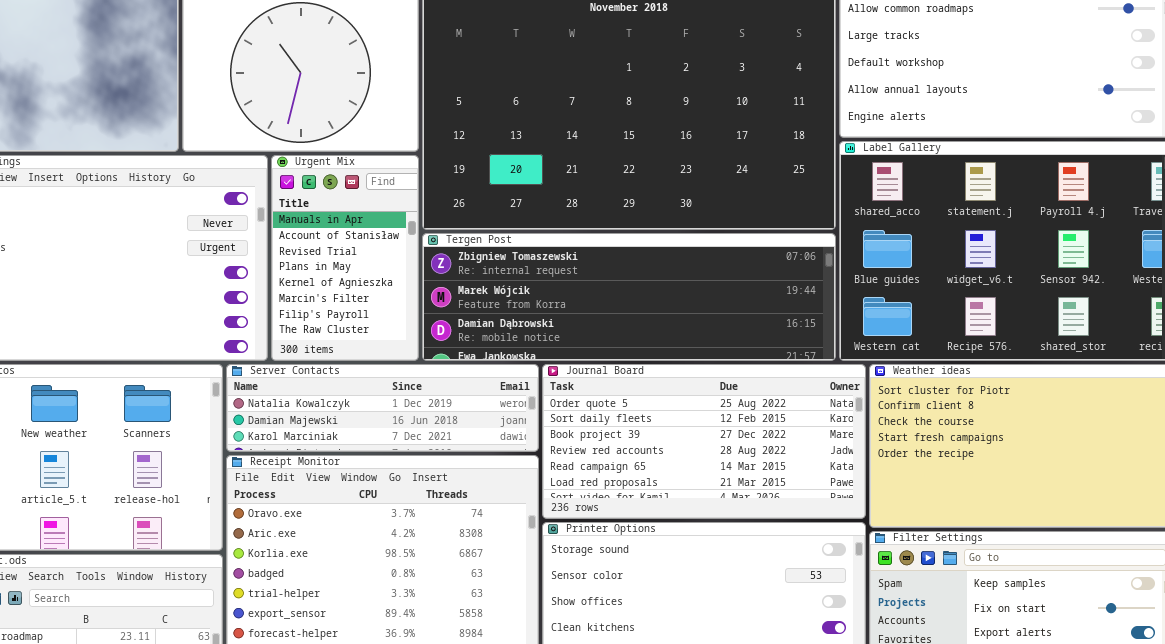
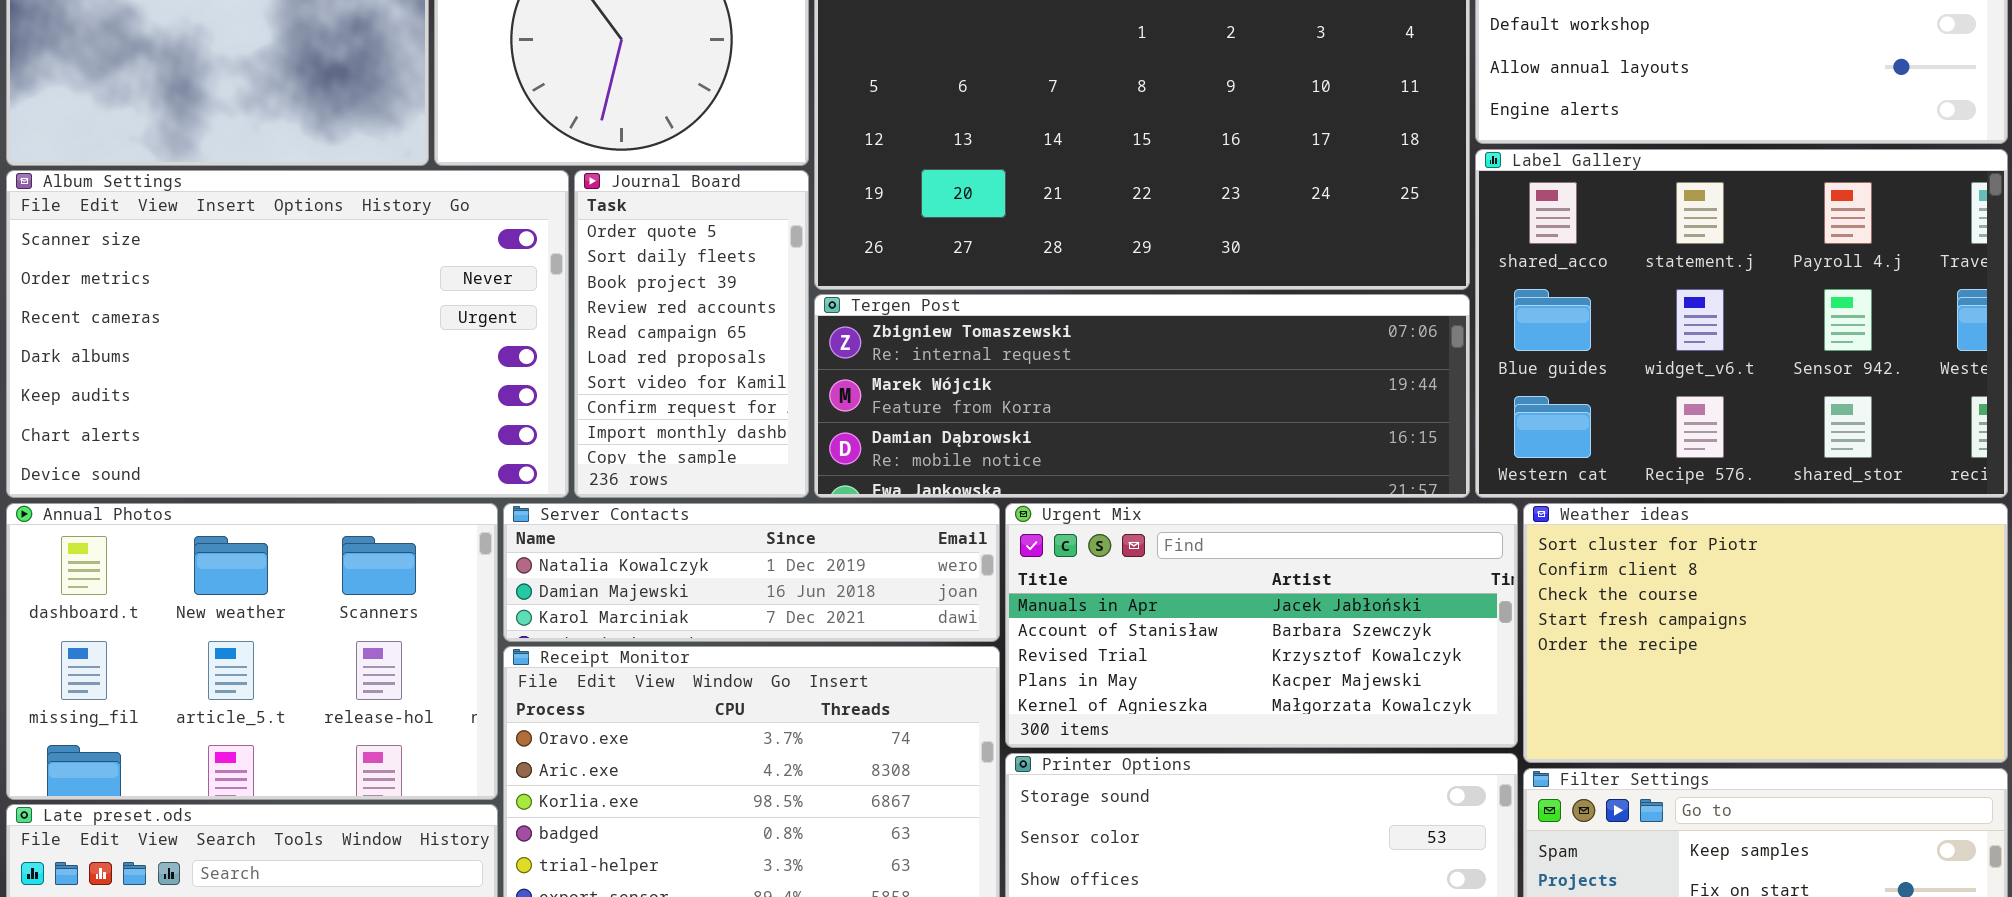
Urgent Mix: [271,155,419,361] -> [1005,503,1518,748], moved, resized
Journal Board: [542,364,866,519] -> [574,170,809,498], moved, resized

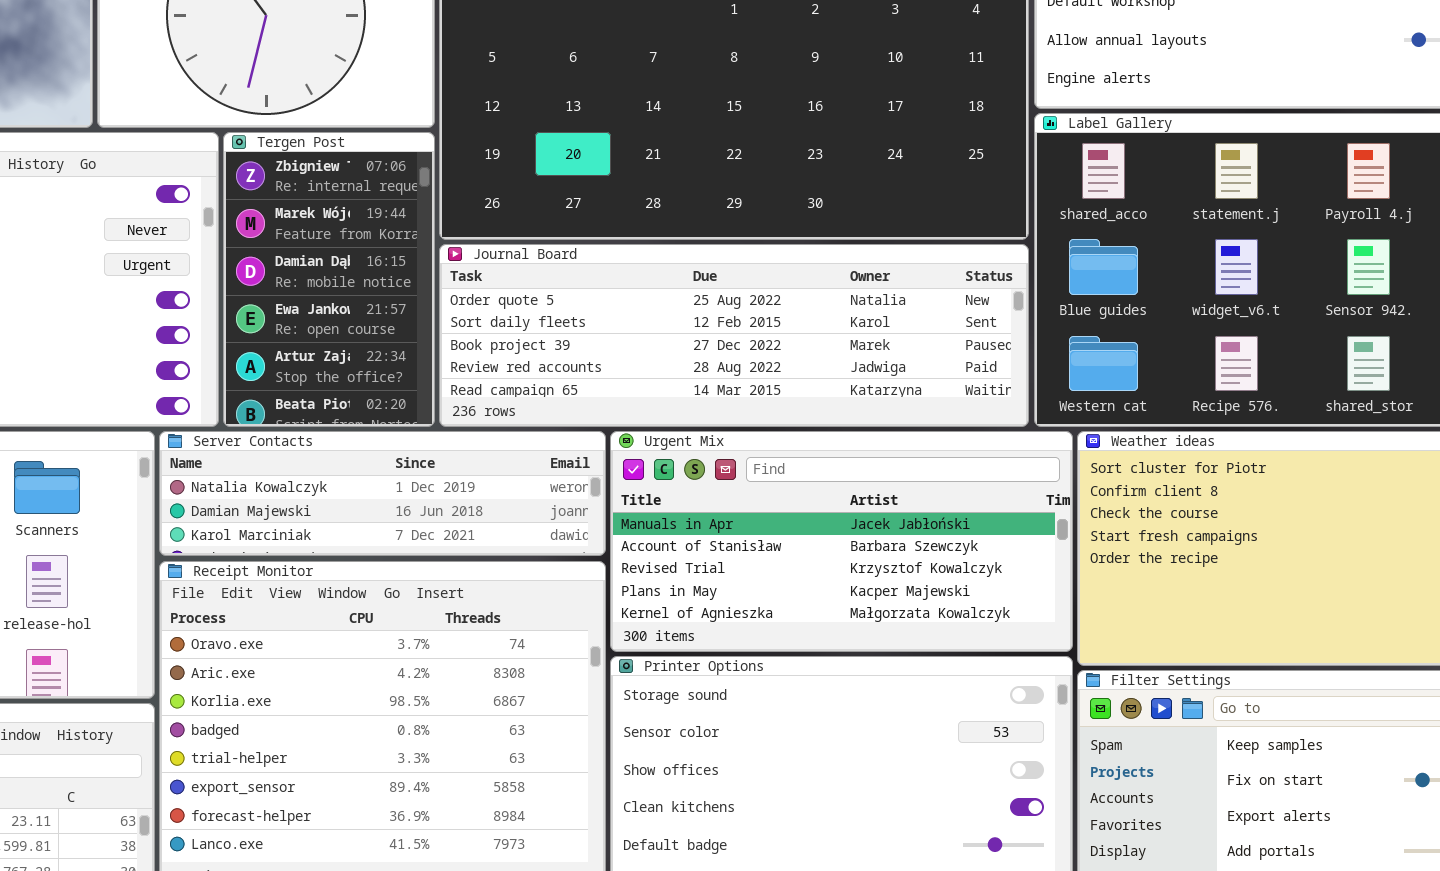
Journal Board: [574,170,809,498] -> [439,244,1029,427], moved, resized
Tergen Post: [814,294,1470,498] -> [223,132,435,427], moved, resized

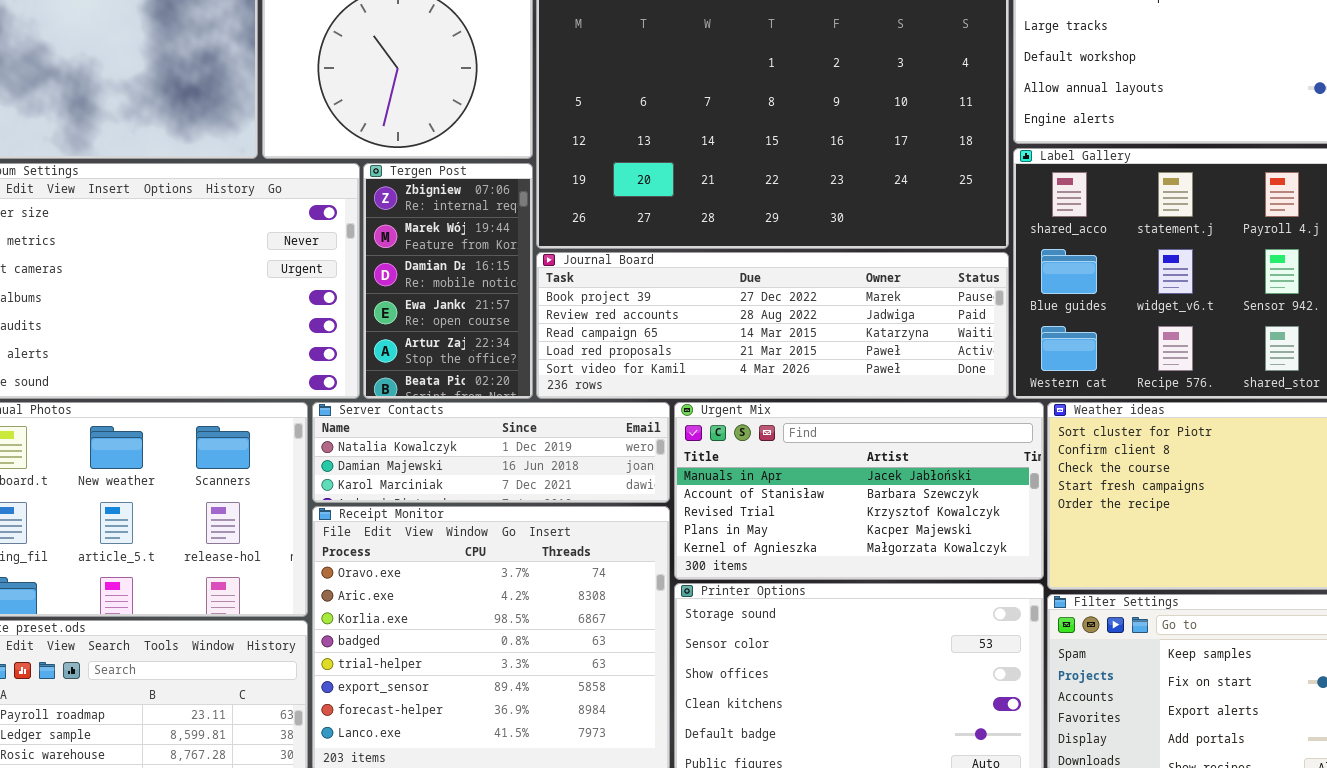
Journal Board: [439,244,1029,427] -> [536,252,1009,399], scrolled down 2 rows

